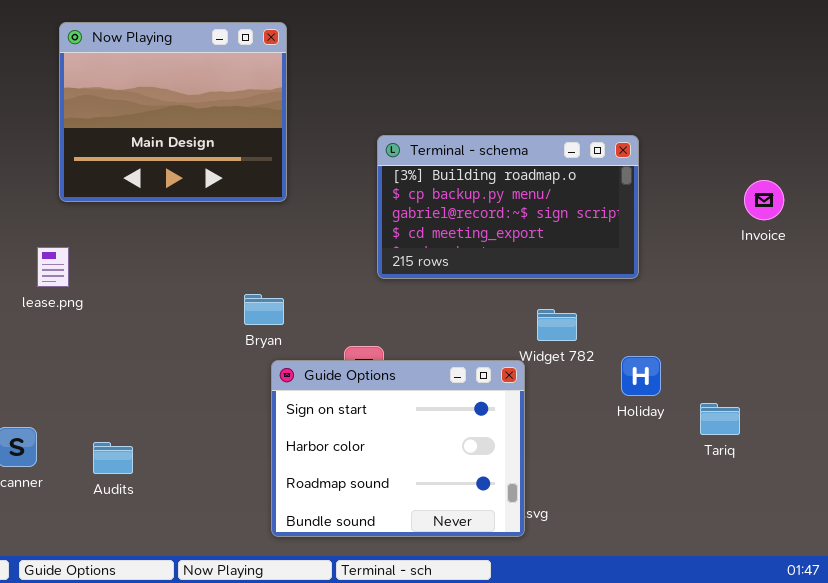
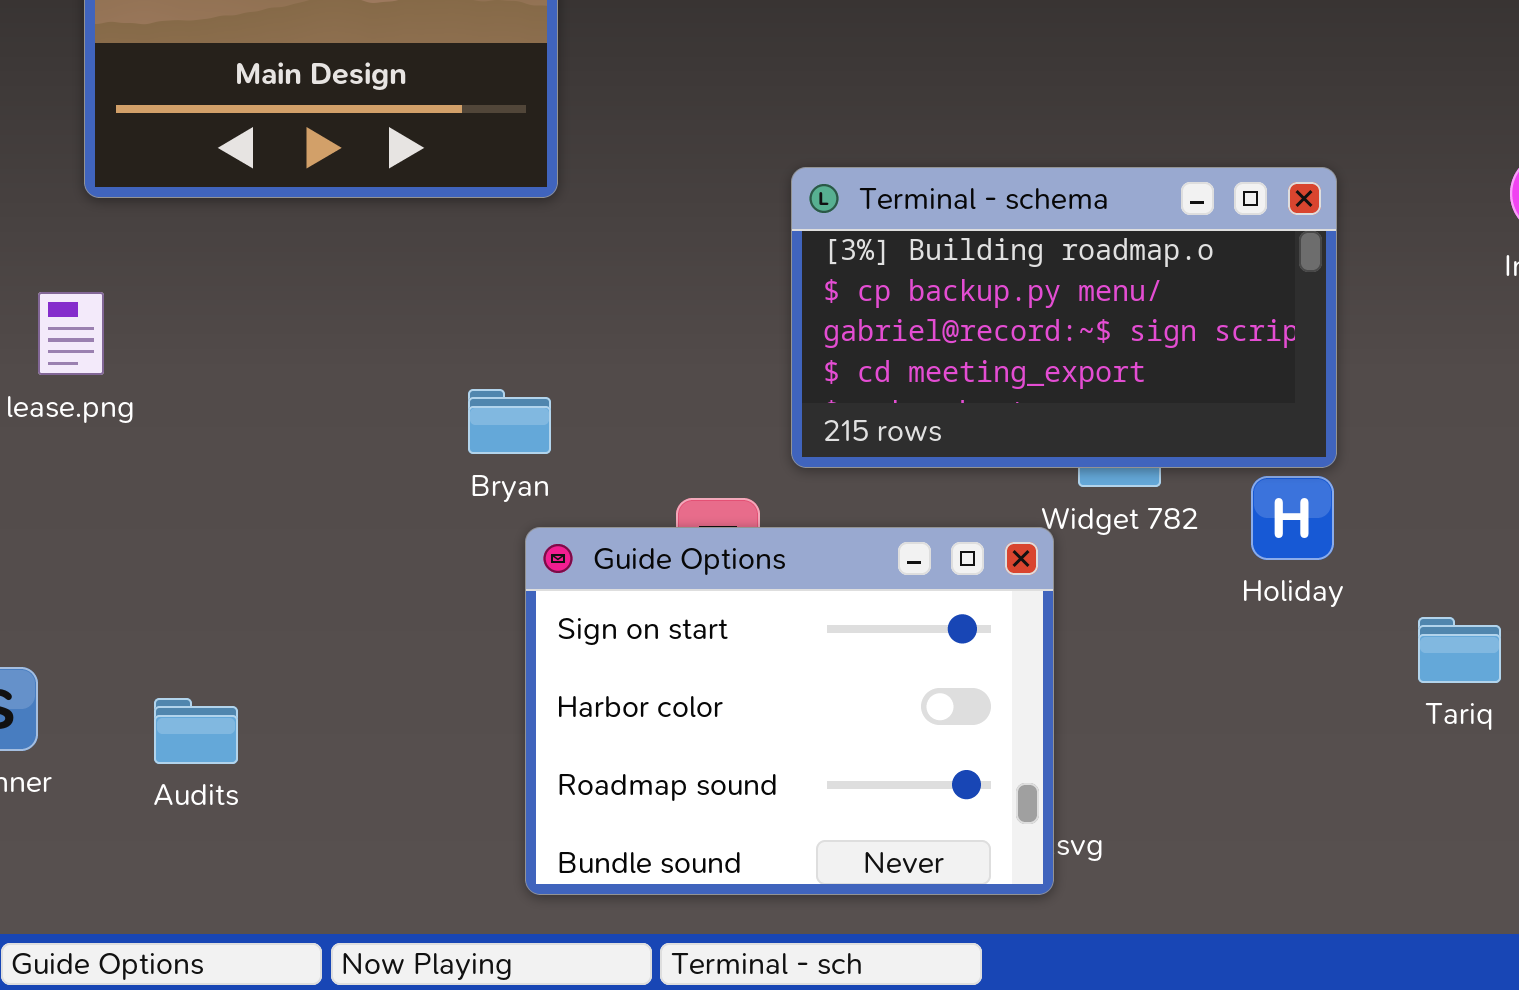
Terminal - schema: [377,135,639,279] -> [791,167,1337,468], moved
Holiday: [621,356,661,396] -> [1251,476,1334,560], moved

